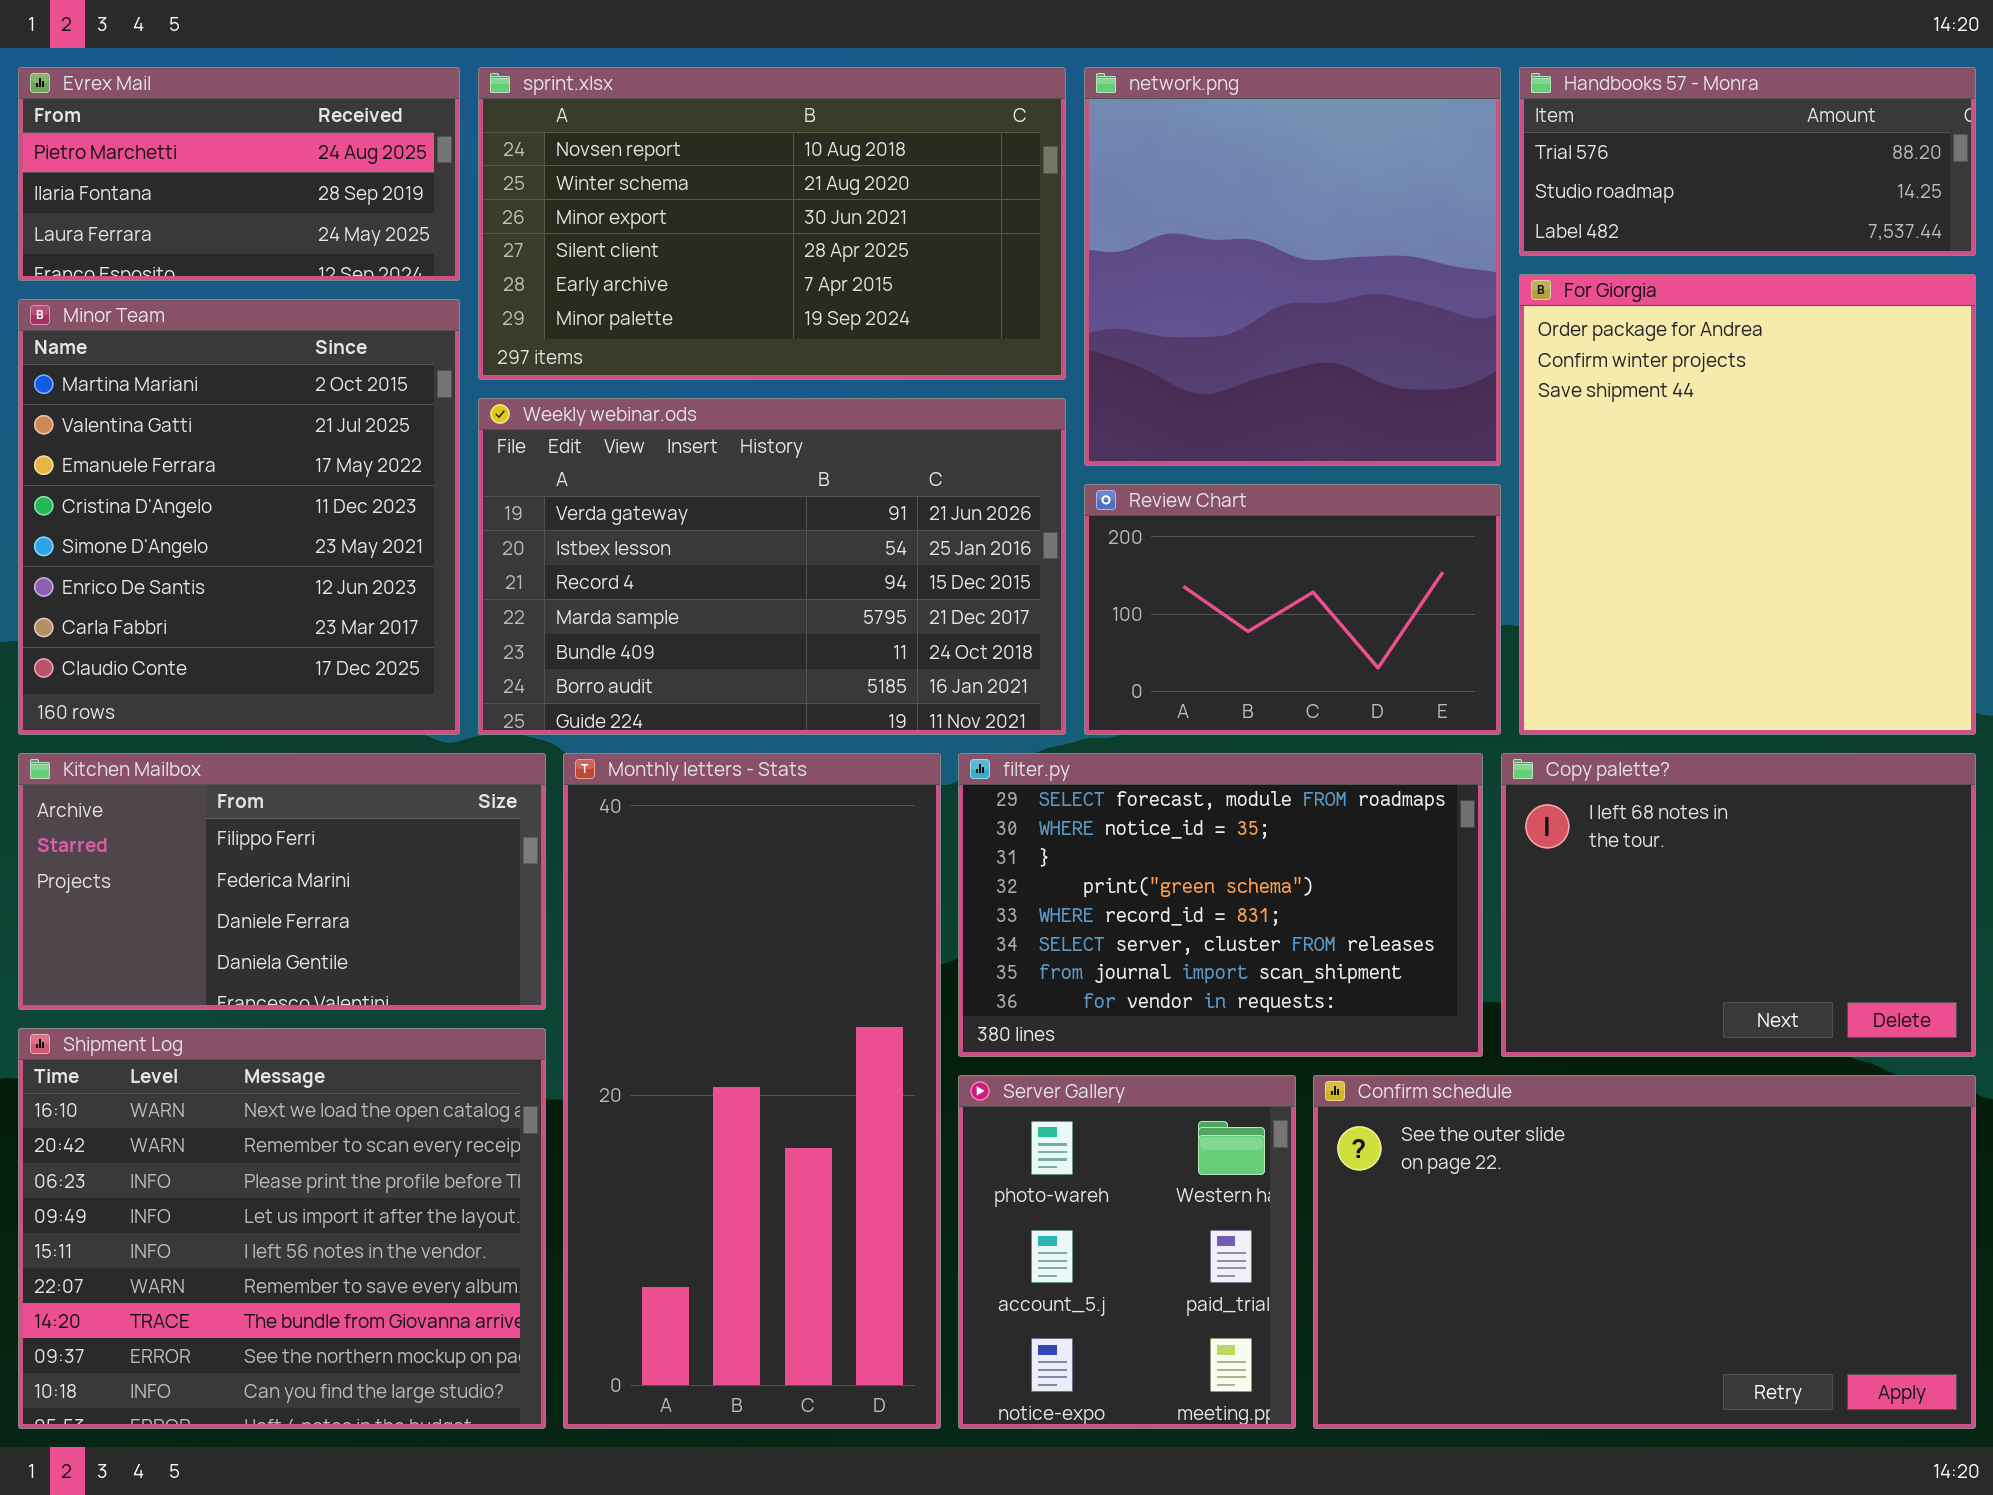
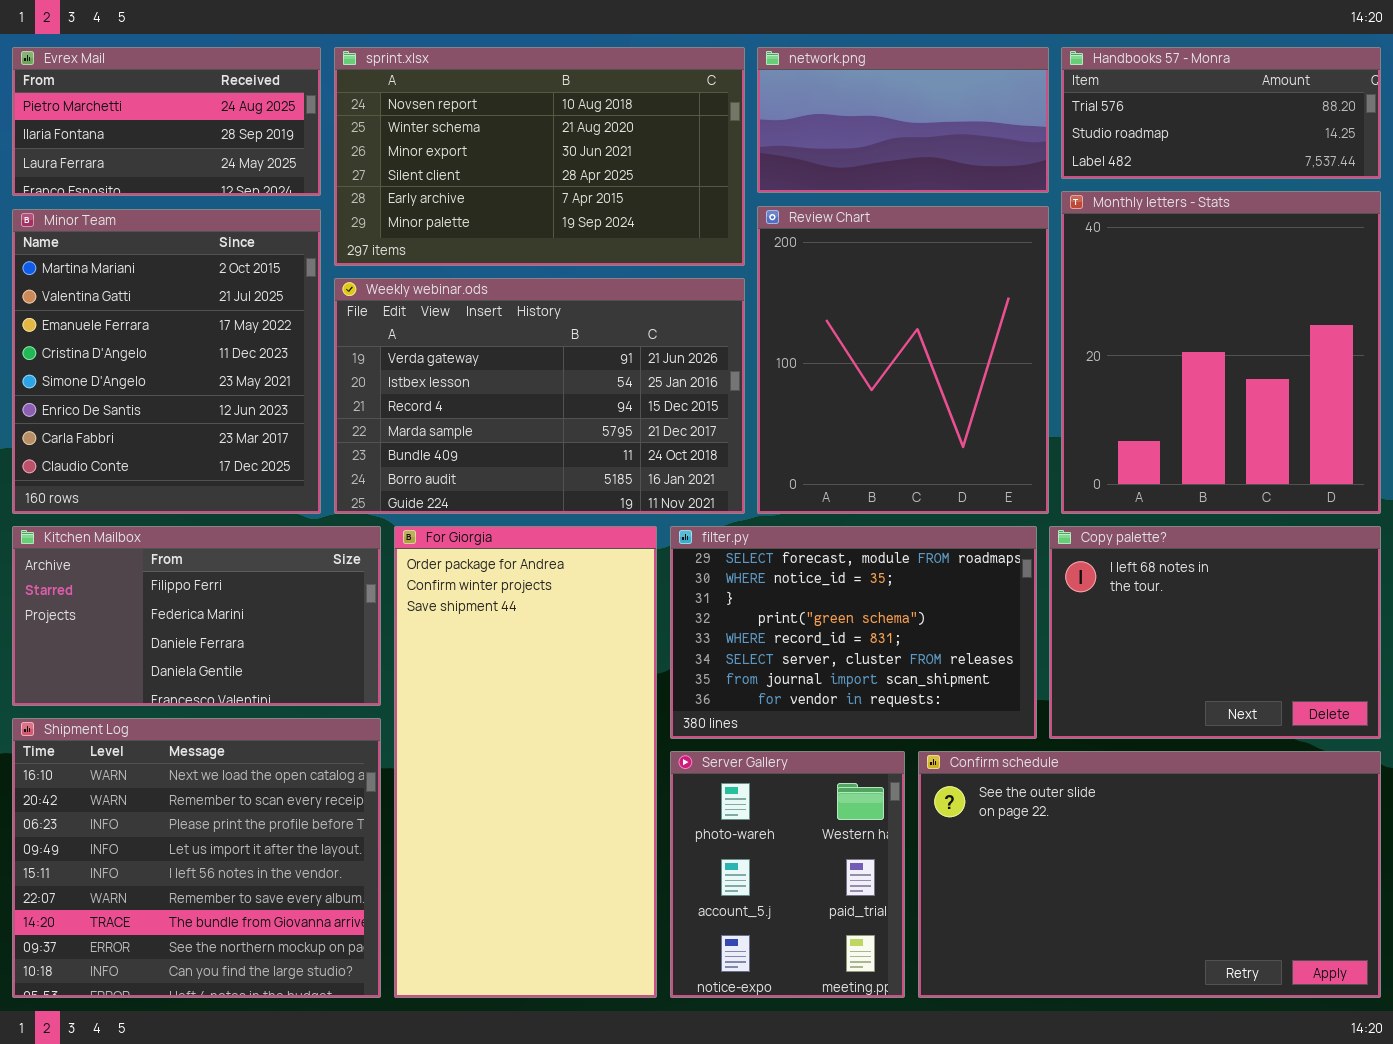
network.png: [1084,67,1501,466] -> [757,47,1049,193], resized
For Giorgia: [1519,274,1976,735] -> [394,526,657,998], moved, resized
Review Chart: [1084,484,1501,735] -> [757,206,1049,514], resized
Monthly letters - Stats: [563,753,941,1429] -> [1061,191,1381,514], moved, resized

